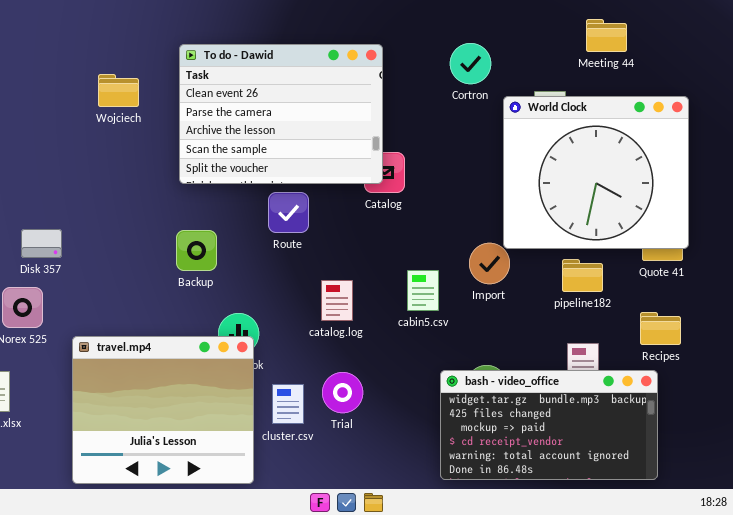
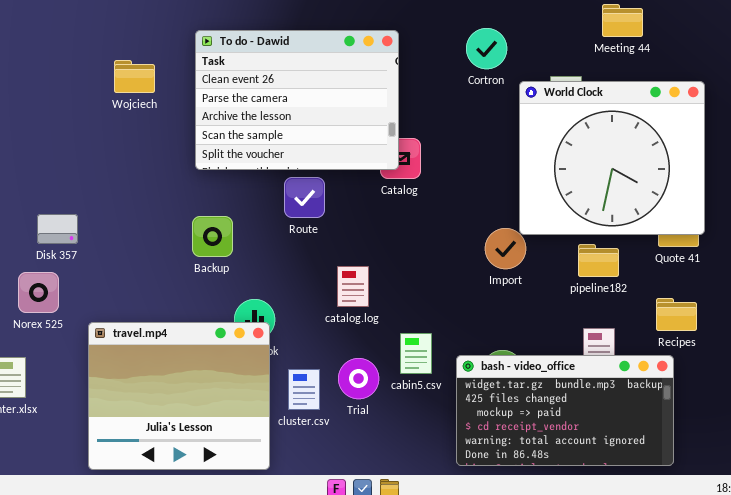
cabin5.csv: [407,270,439,311] -> [400,333,432,374], moved

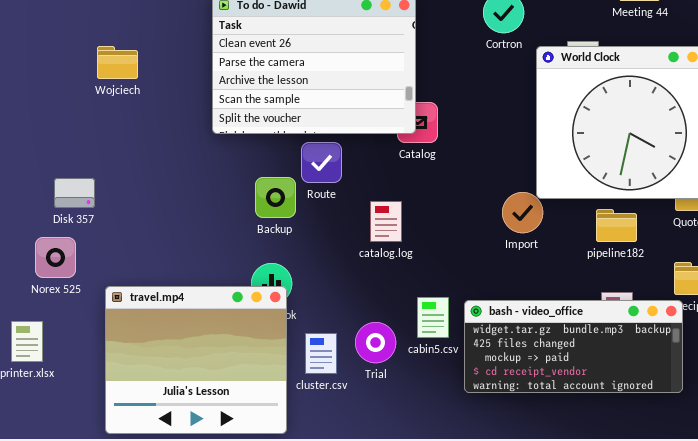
Wojciech: [114,60,155,93] -> [97,46,138,79], moved
Backup: [192,216,233,257] -> [255,177,296,218], moved
catalog.log: [337,266,369,307] -> [370,201,402,242], moved
bash - video_office: [456,355,674,466] -> [464,300,683,393], moved, resized

